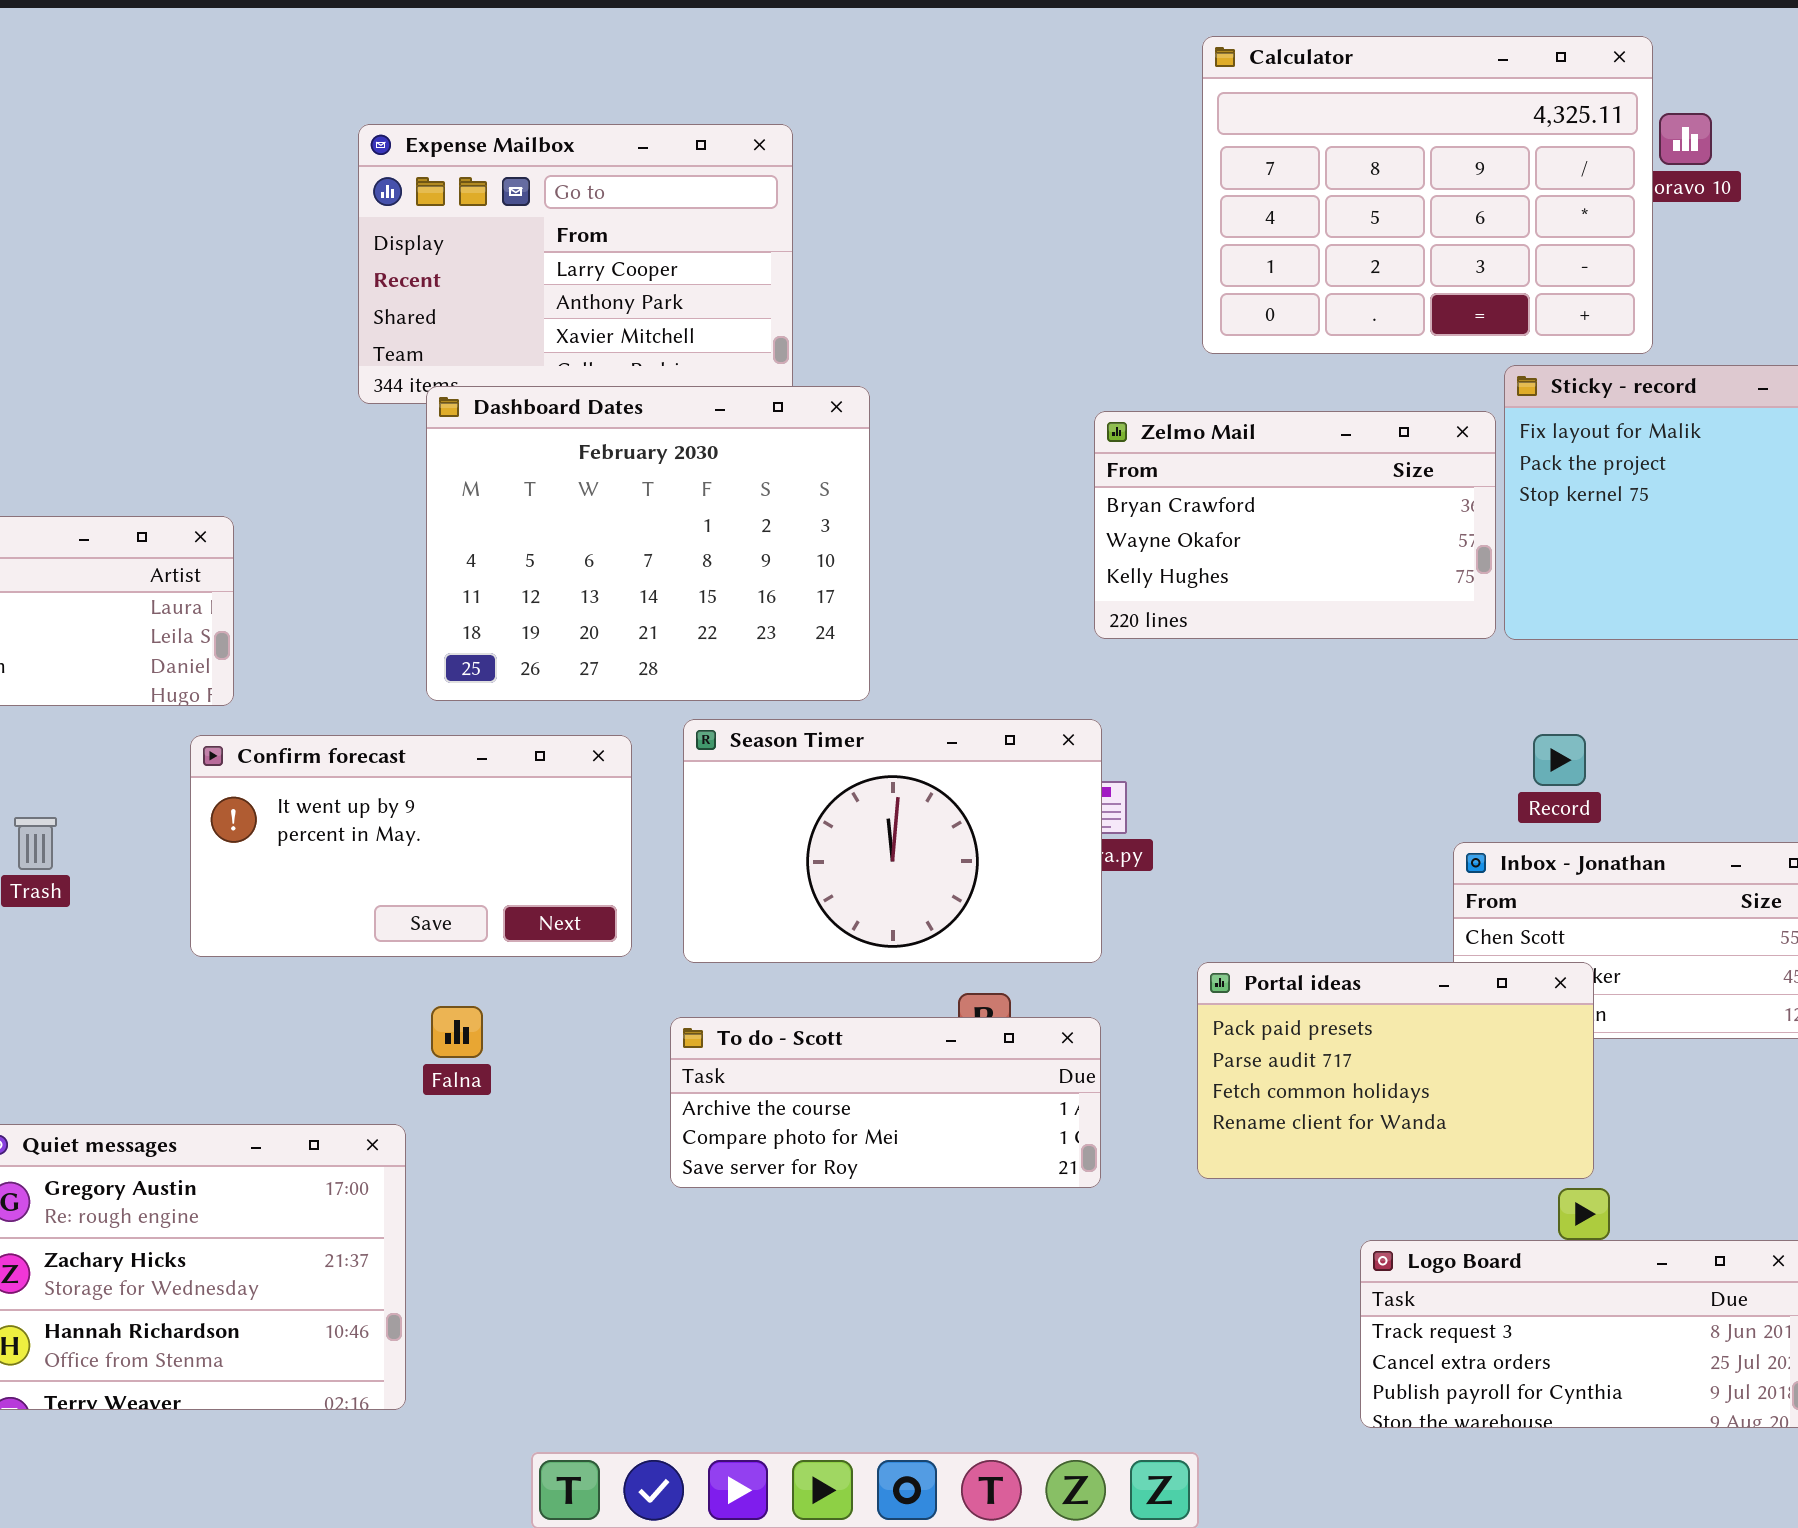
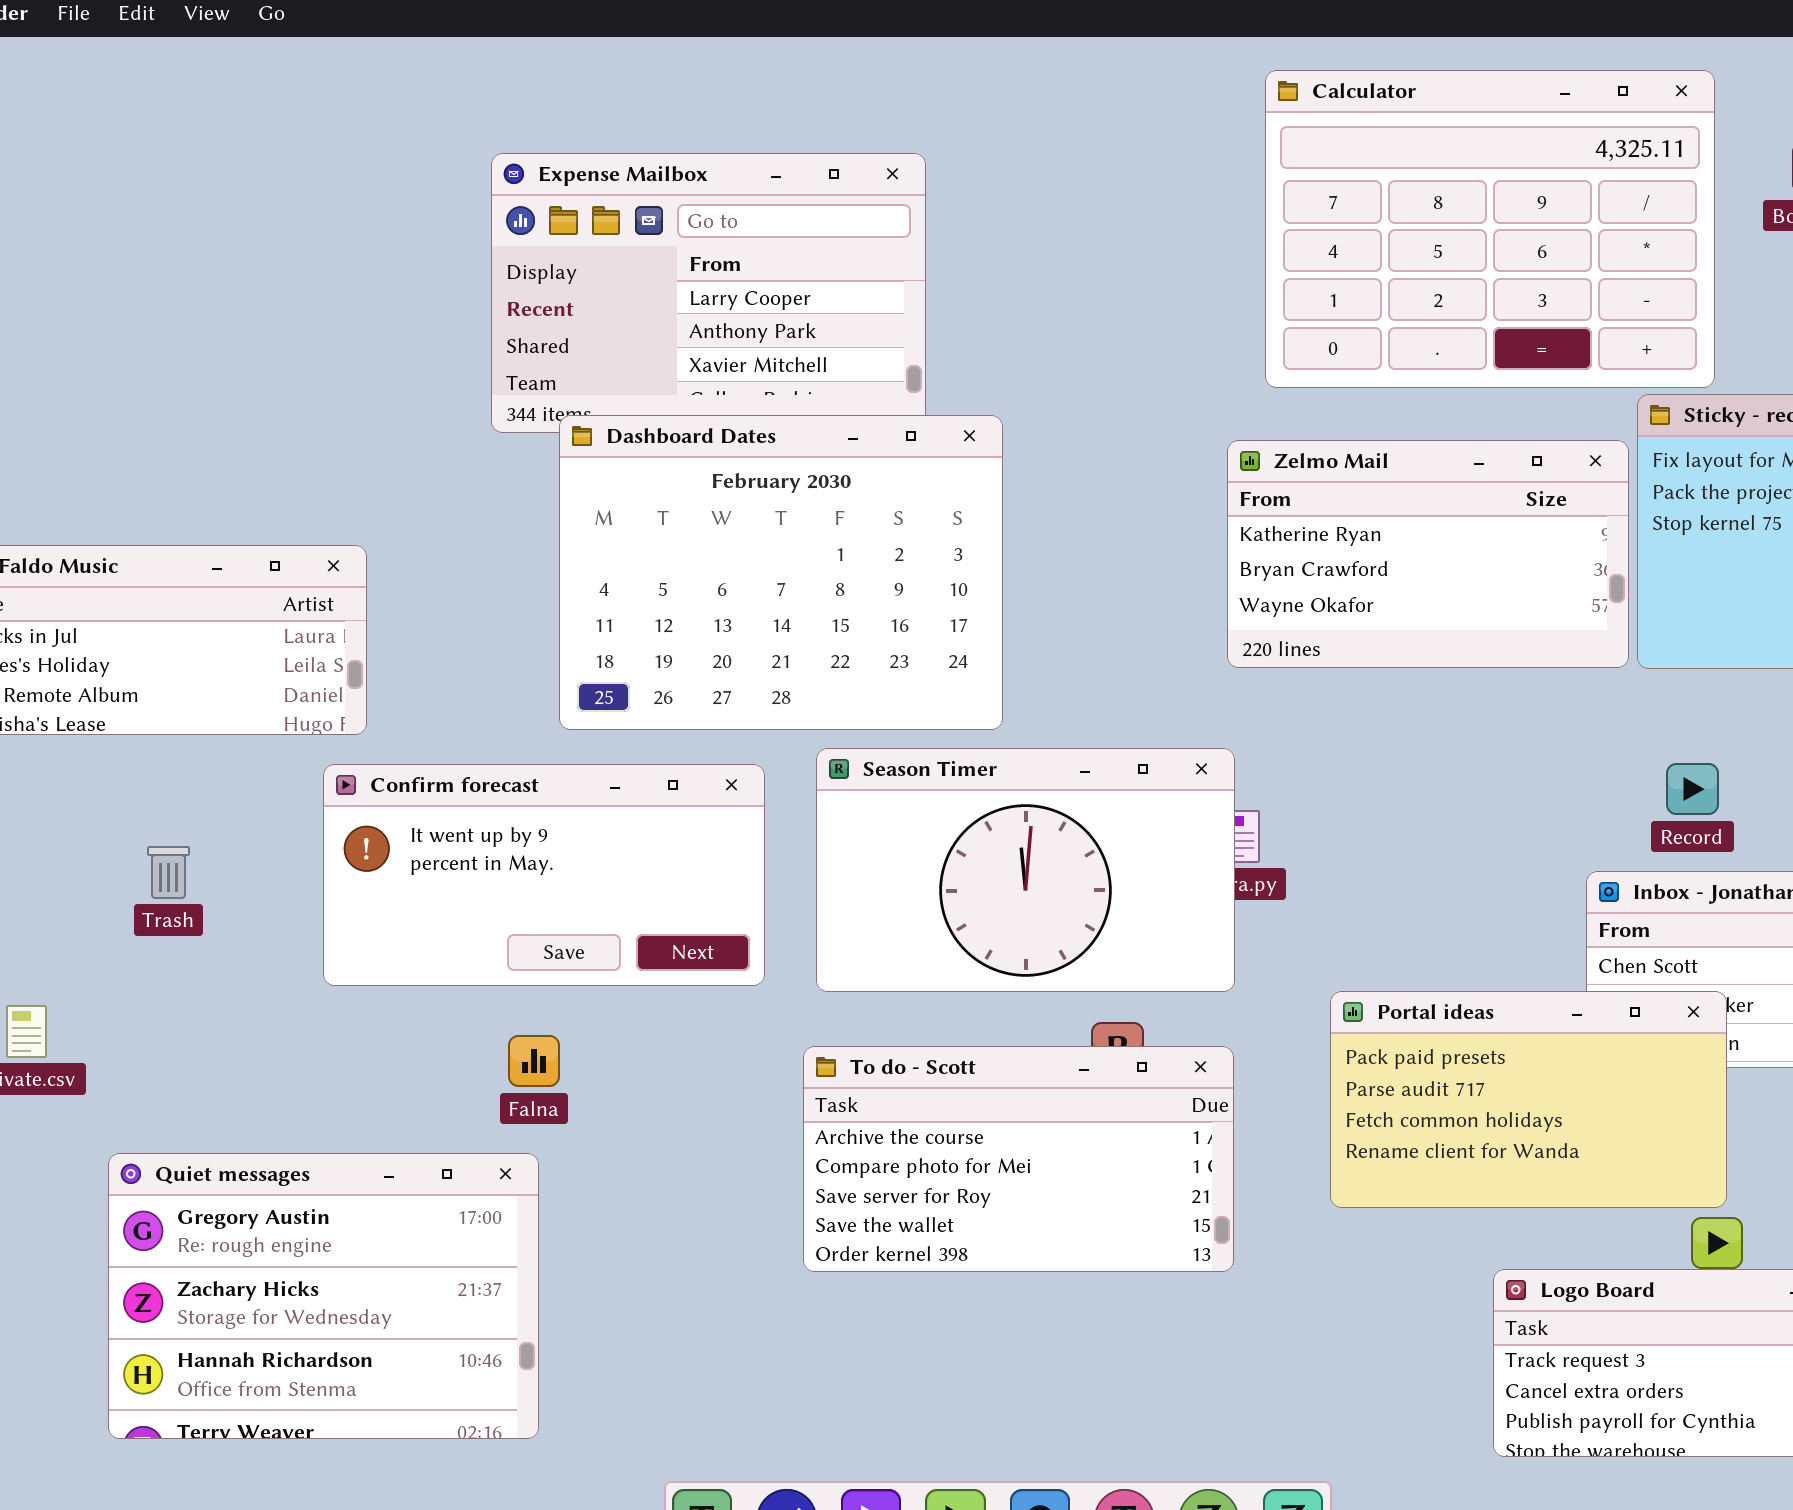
Calculator: [1202,36,1653,354] -> [1265,70,1715,388], moved
Zelmo Mail: [1094,411,1496,639] -> [1227,440,1629,668], scrolled up 1 row
Falna: [431,1006,483,1058] -> [508,1035,560,1087], moved
To do - Scott: [670,1017,1101,1188] -> [803,1046,1234,1272], resized

